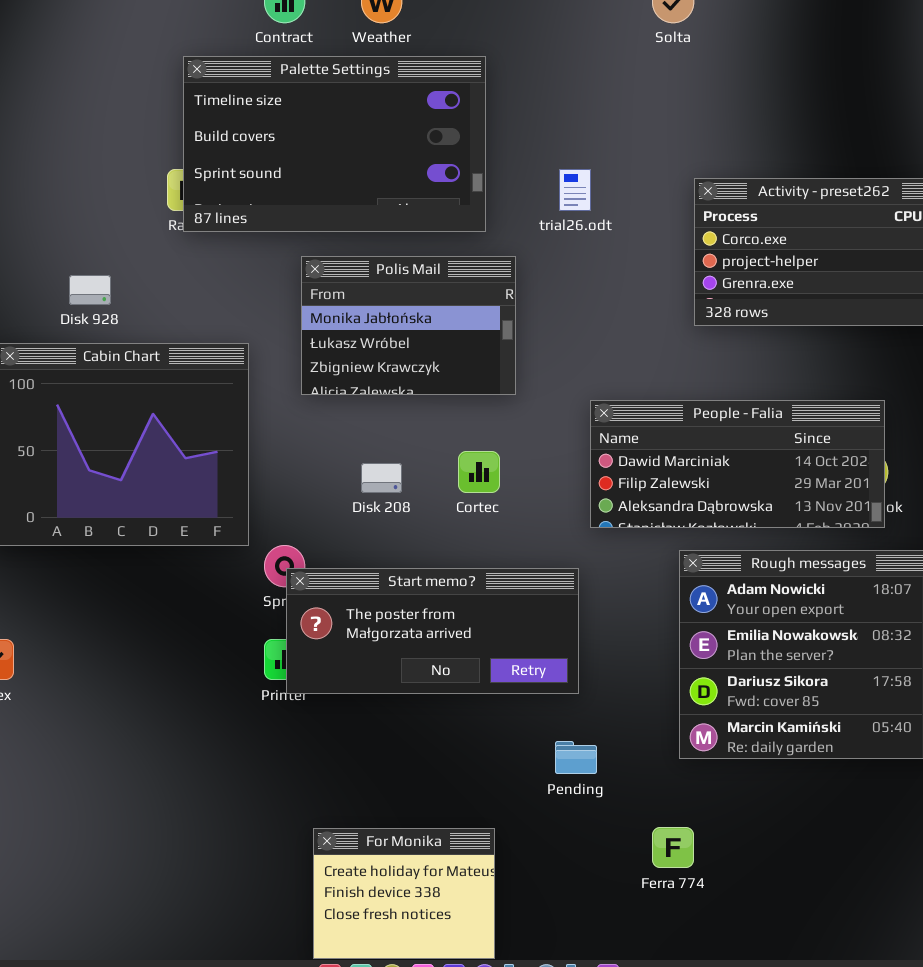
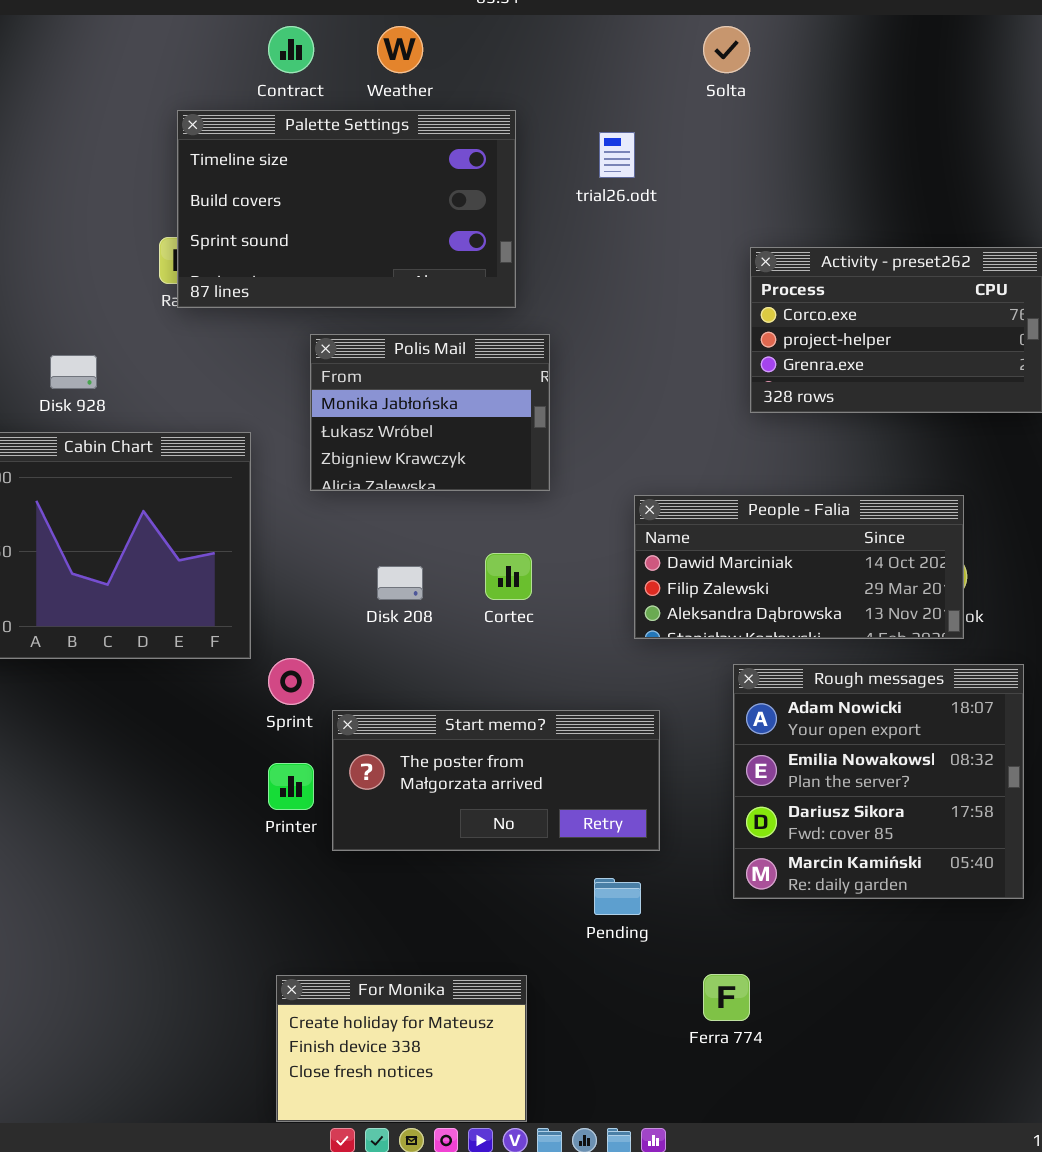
trial26.odt: [559,169,591,211] -> [599,132,635,178], moved
Start memo?: [286,568,579,694] -> [332,710,660,851], moved
For Monika: [313,828,495,959] -> [276,975,527,1122], resized

